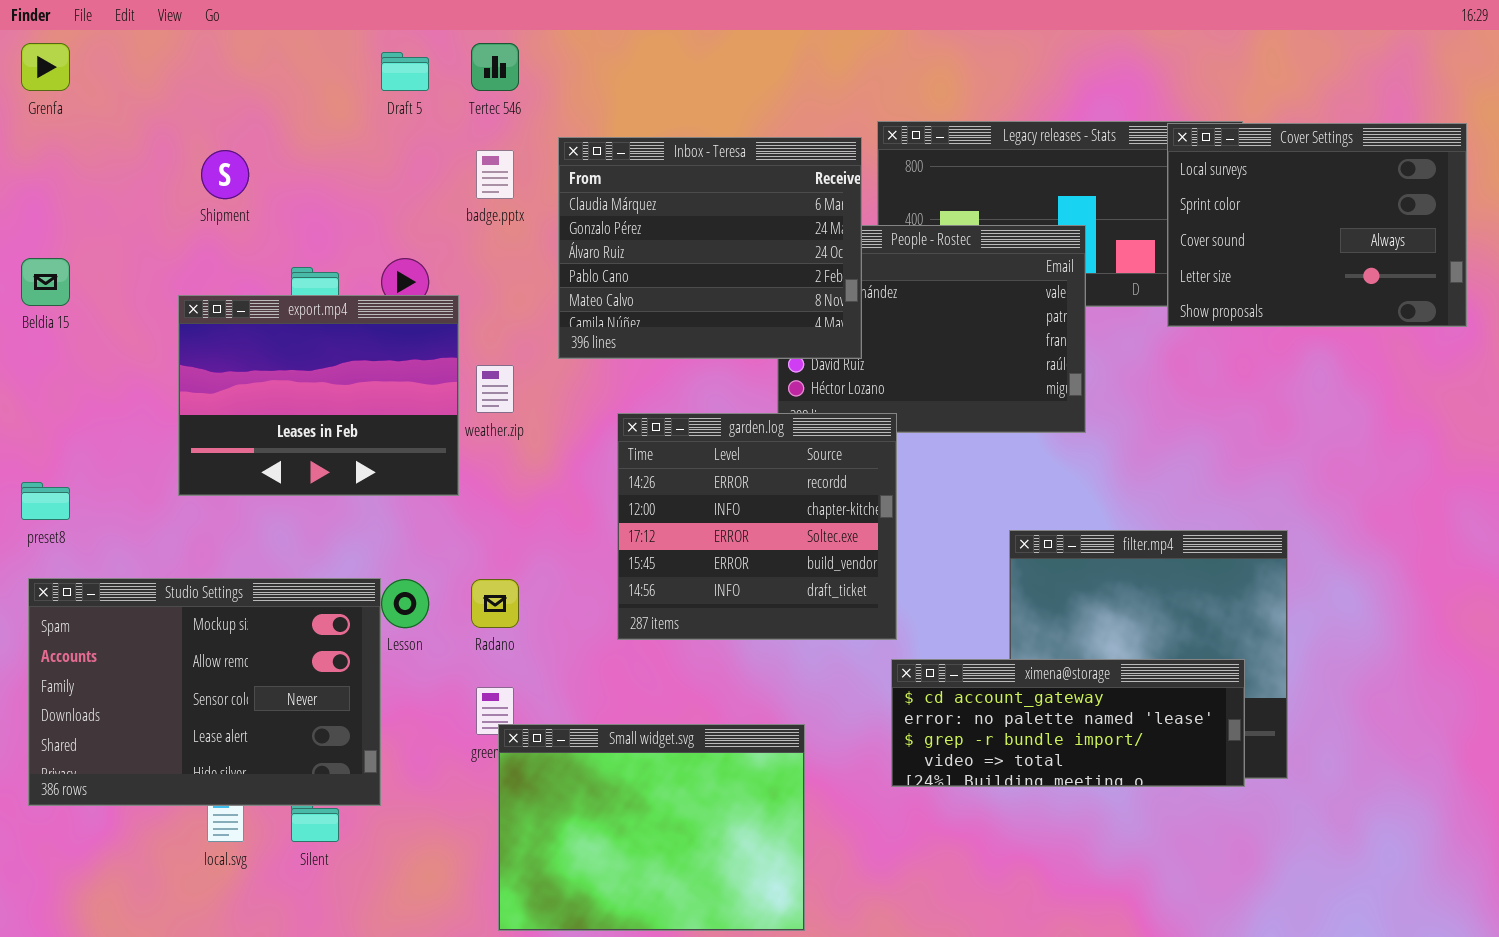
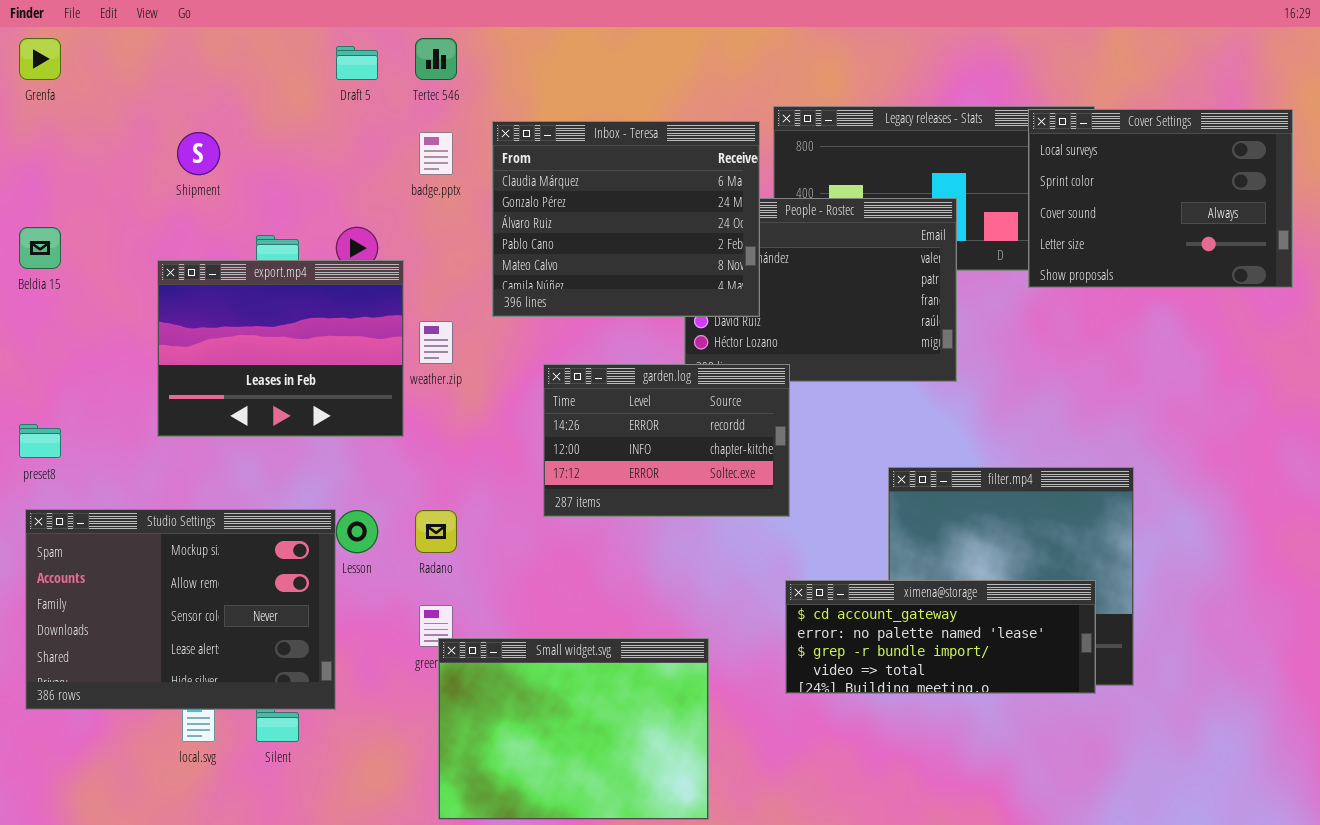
garden.log: [617,413,897,640] -> [543,364,790,517], resized

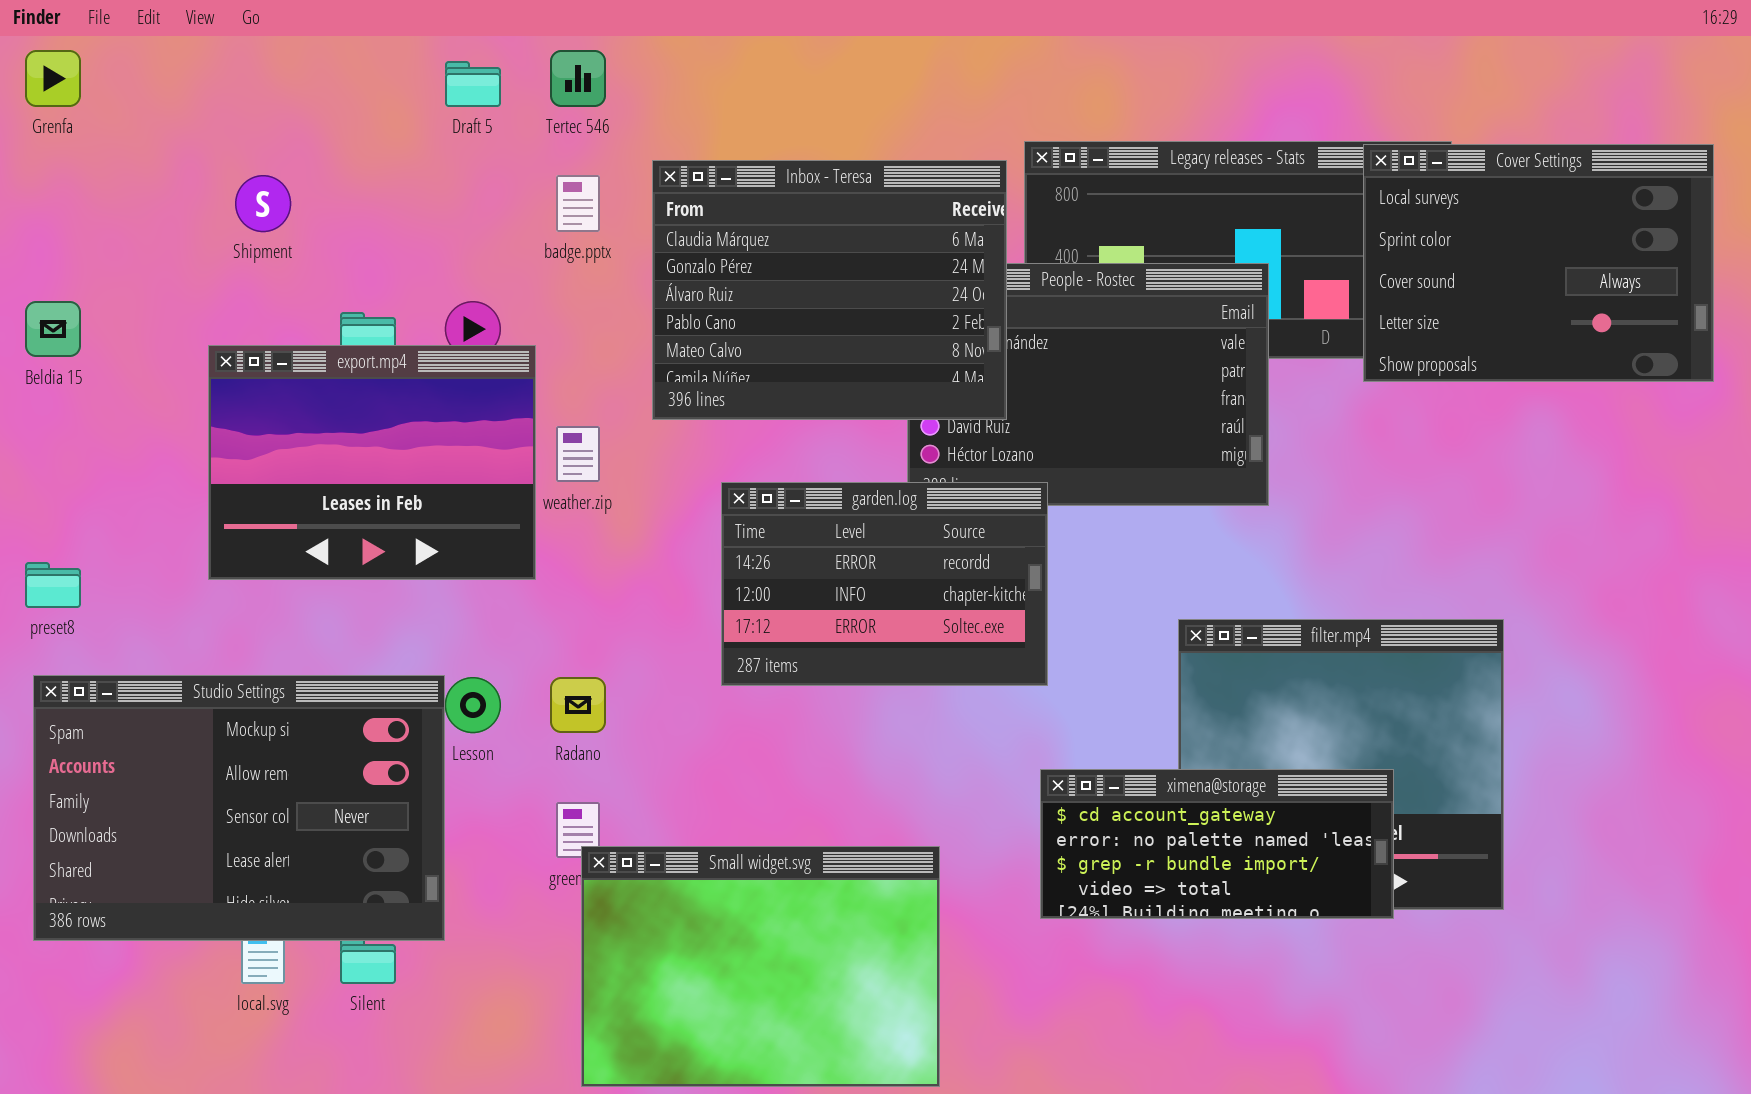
ximena@storage: [785,580,1096,694] -> [1040,769,1394,919], resized

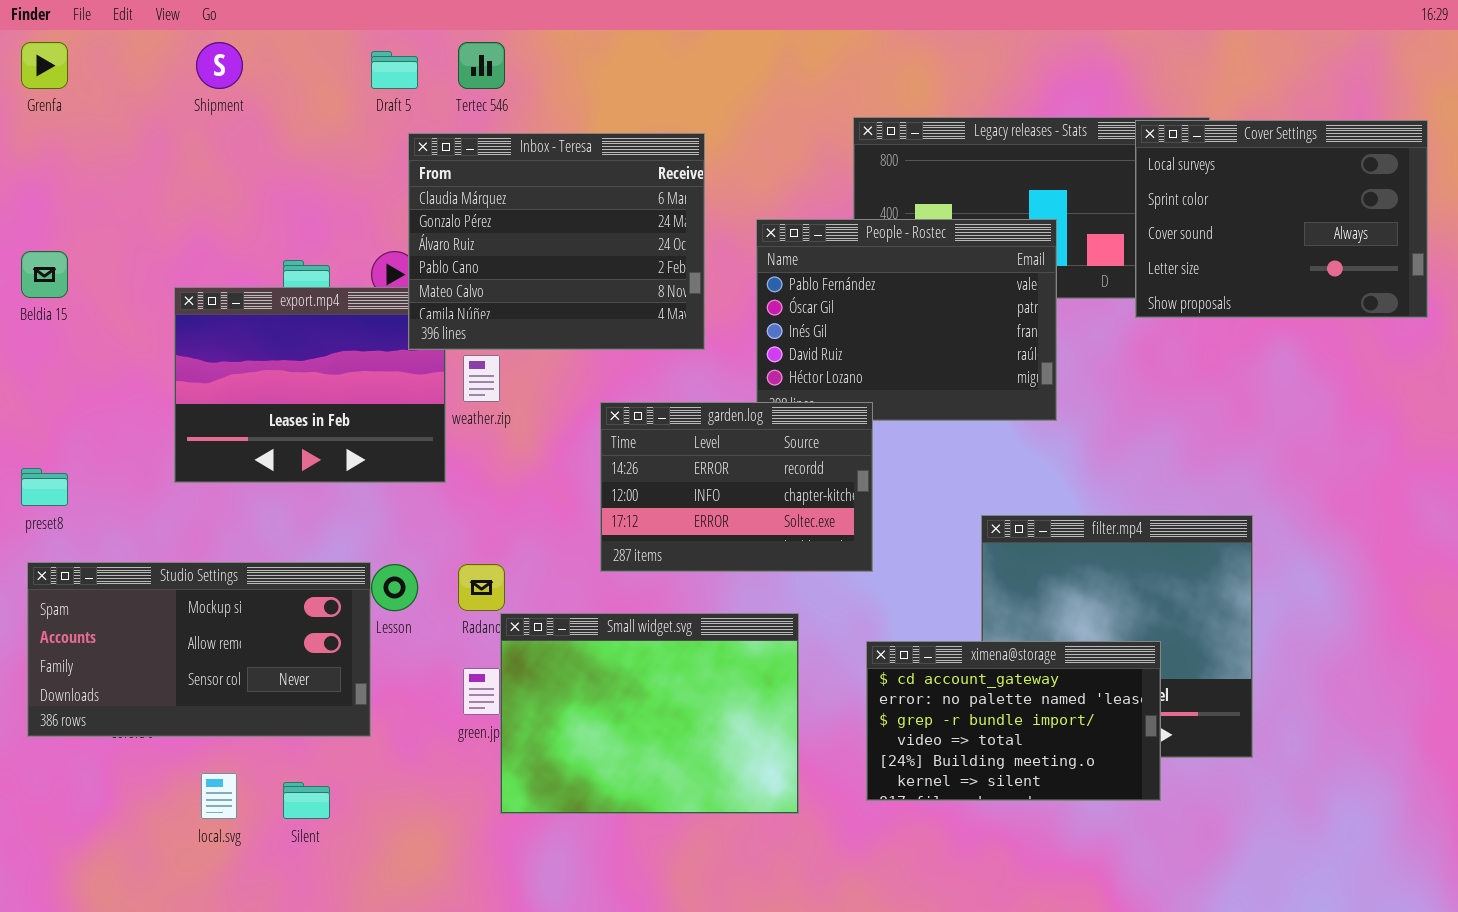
Inbox - Teresa: [652,160,1007,420] -> [408,133,705,350], moved
Shipment: [235,175,291,232] -> [196,42,243,89], moved
Studio Settings: [33,675,445,941] -> [27,562,371,737], resized
ximena@storage: [1040,769,1394,919] -> [866,641,1161,801], resized
Small widget.svg: [581,846,940,1087] -> [500,613,799,814], moved

